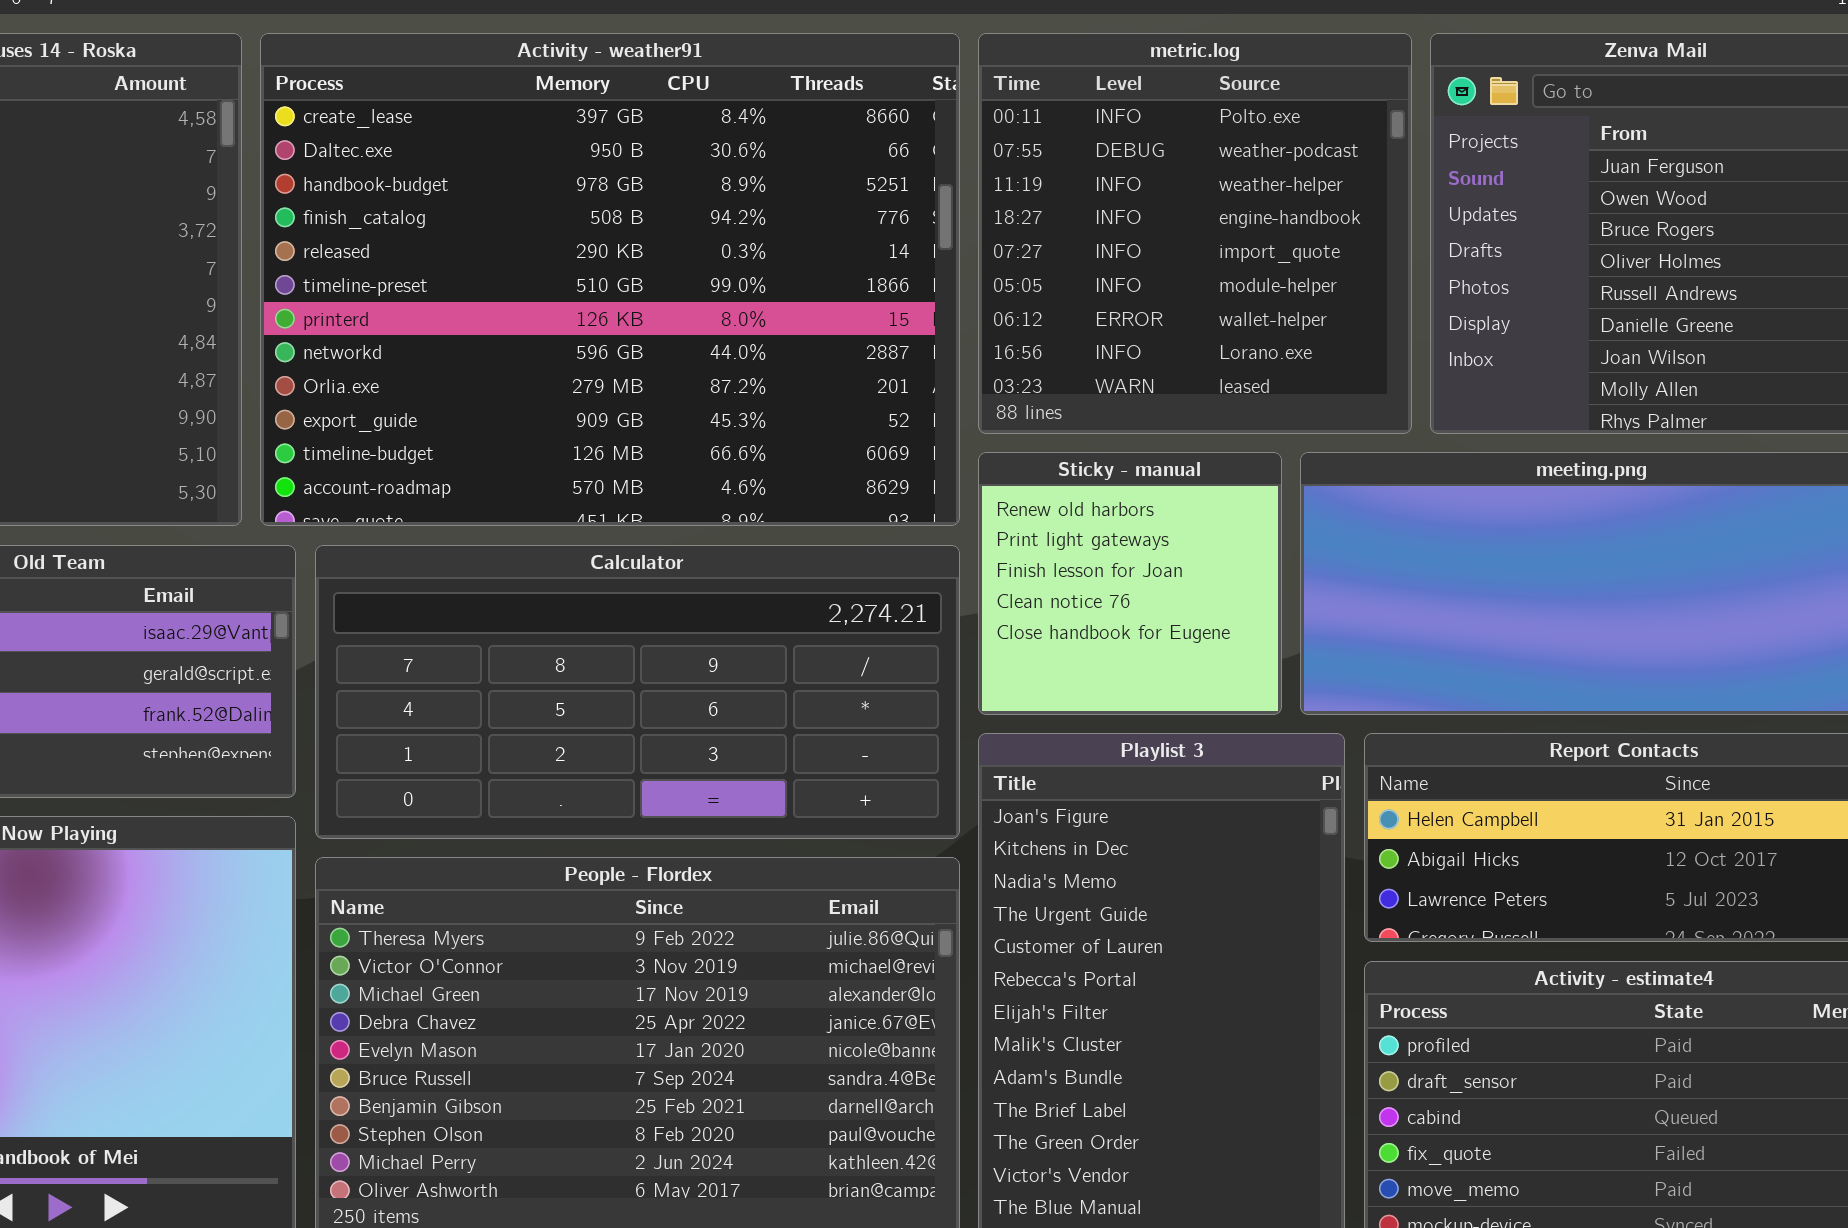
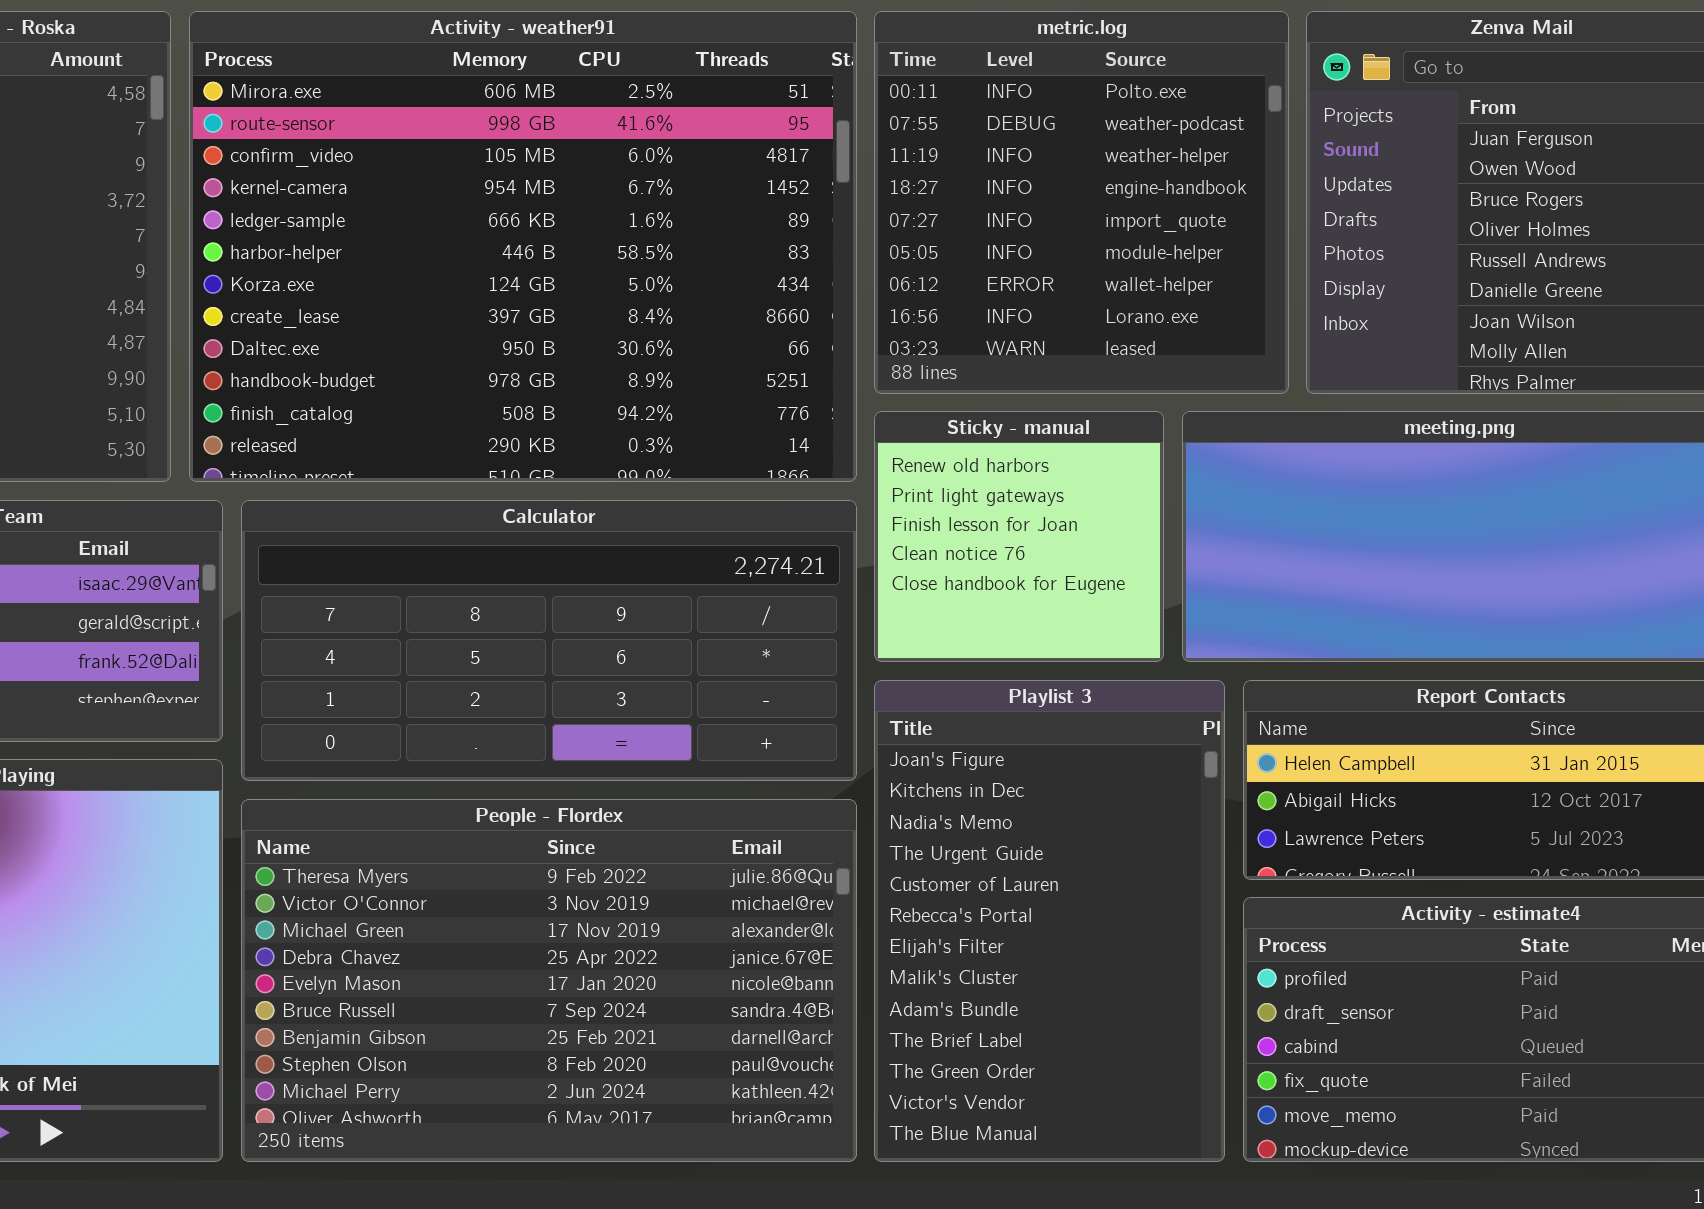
Activity - weather91: [260,33,960,526] -> [189,11,857,482], scrolled up 7 rows

